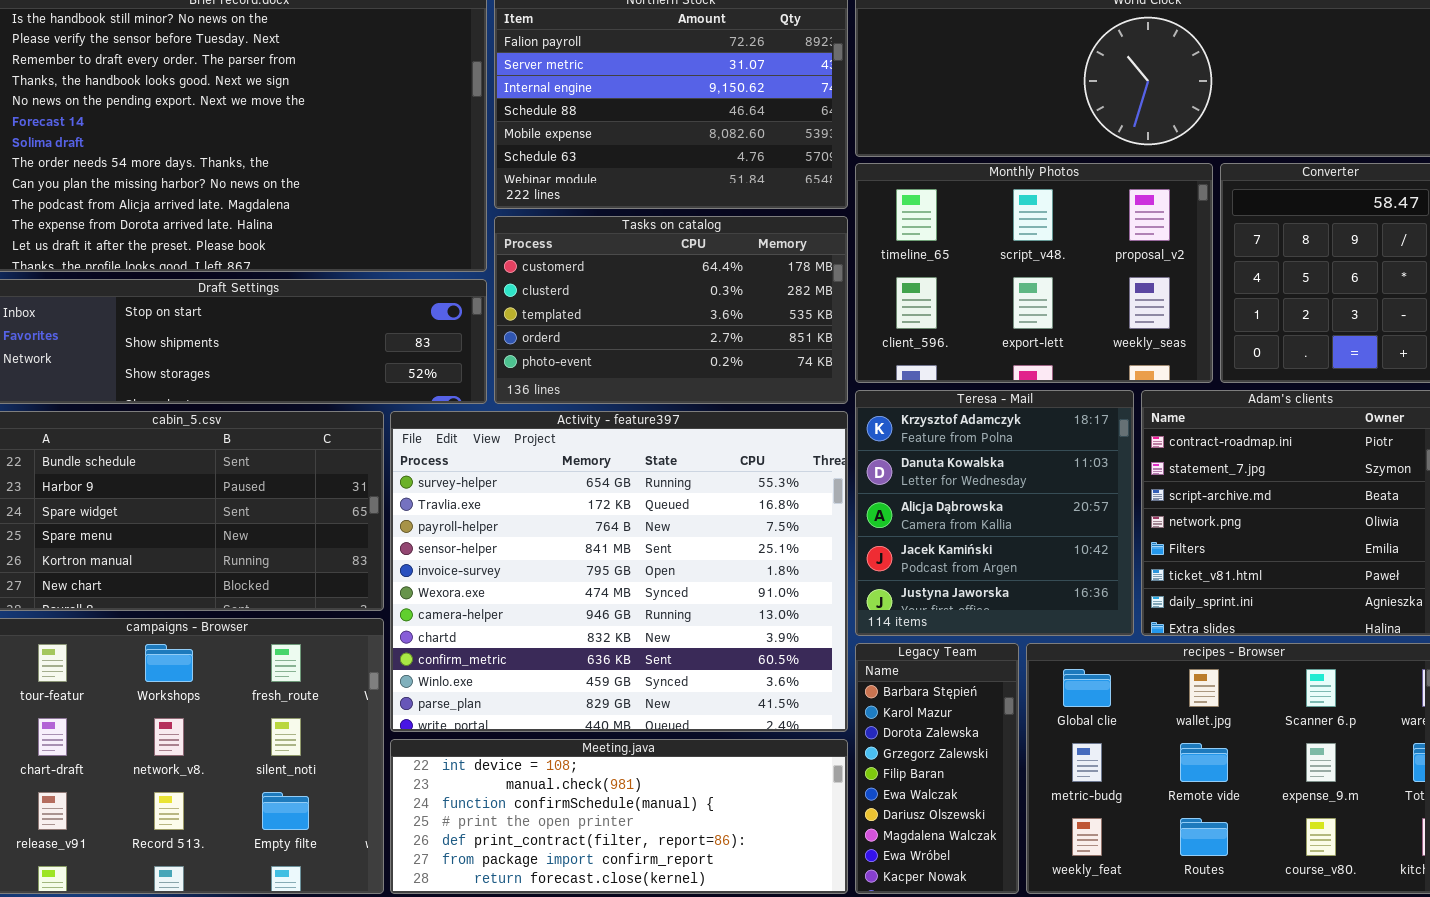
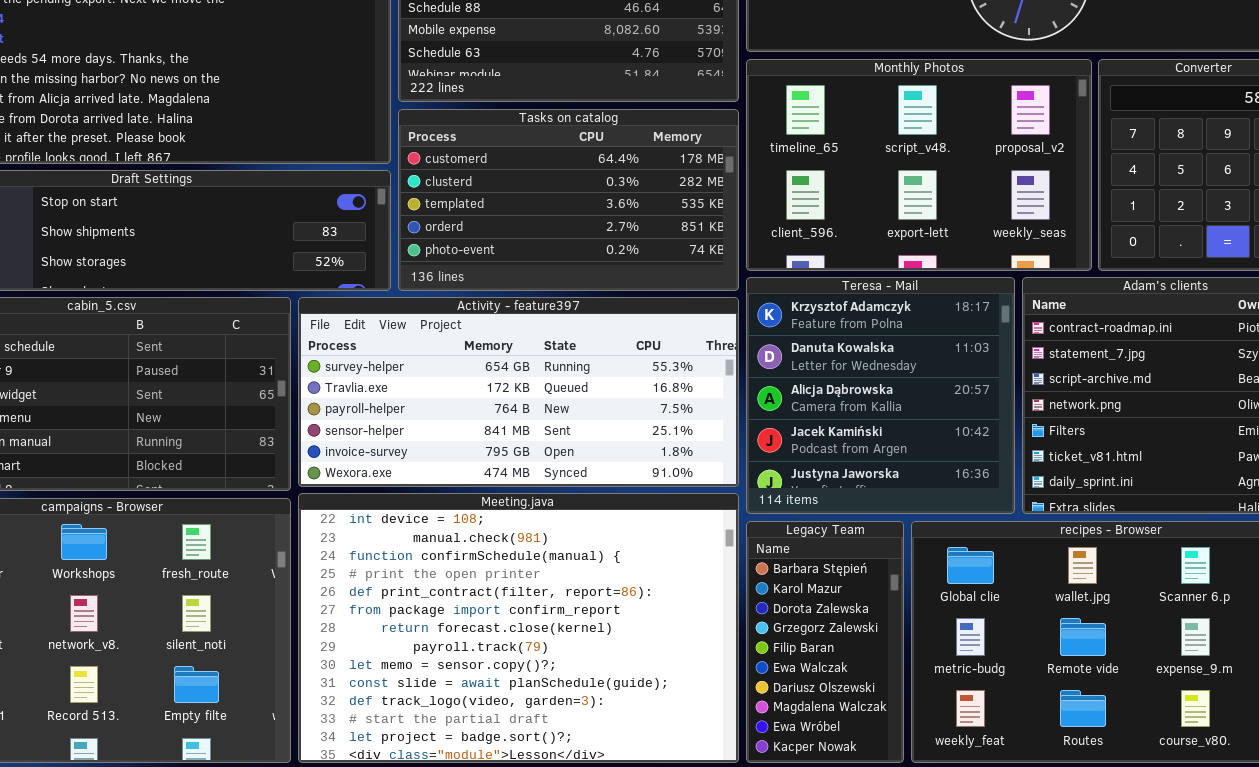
Activity - feature397: [390,411,848,732] -> [298,297,739,487], resized
Meeting.java: [390,739,848,894] -> [298,493,739,763], resized

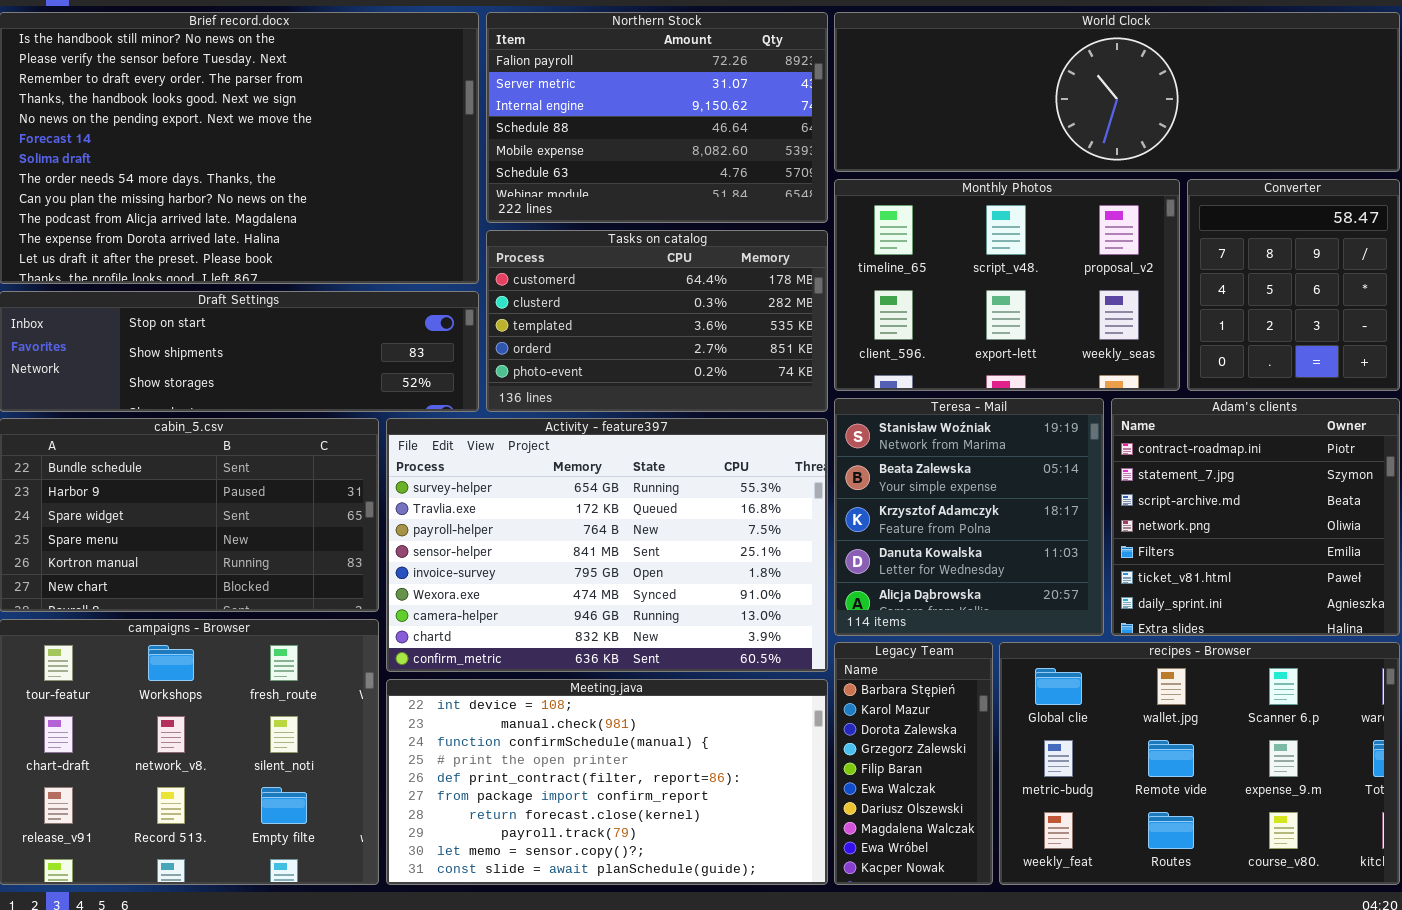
Teresa - Mail: [746,277,1015,514] -> [834,398,1104,636], scrolled up 2 rows
Activity - feature397: [298,297,739,487] -> [386,418,828,672], resized
Meeting.java: [298,493,739,763] -> [386,679,828,885], resized

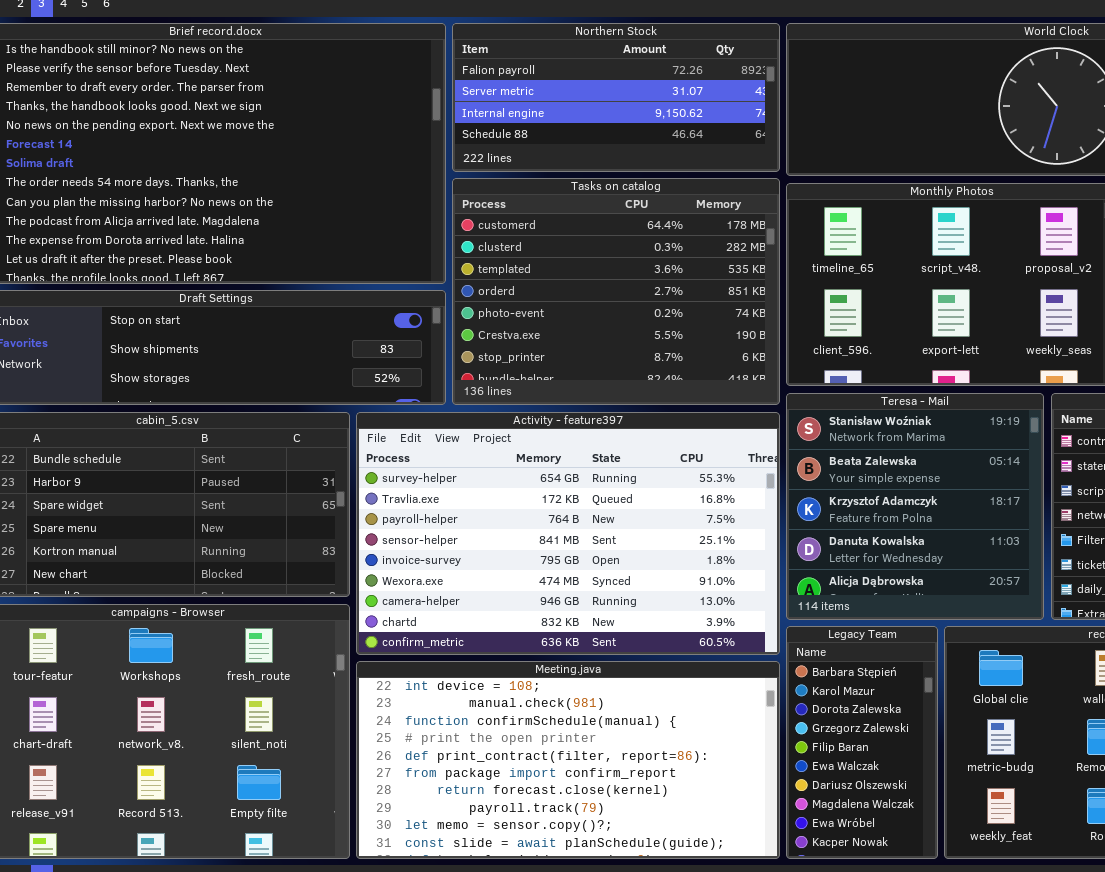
Northern Stock: [486,12,828,223] -> [452,23,780,172], resized
Tasks on catalog: [486,230,828,412] -> [452,178,780,405], resized

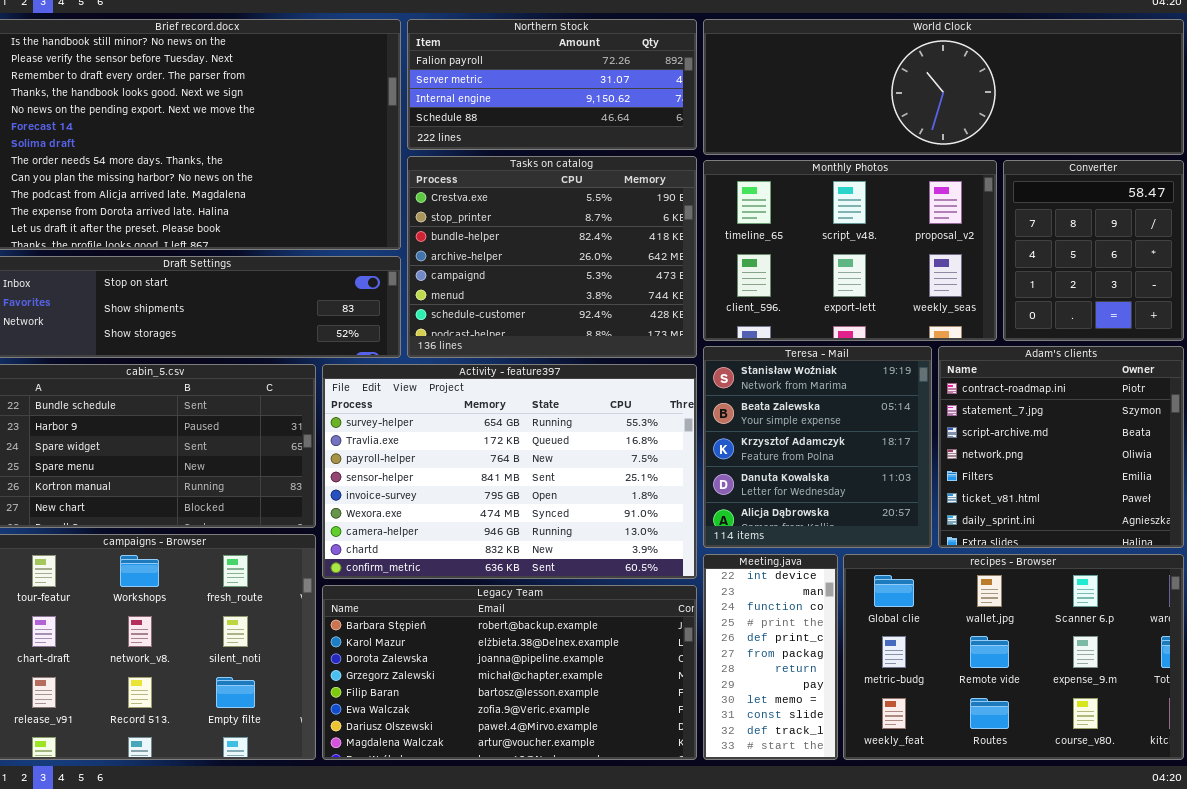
Tasks on catalog: [452,178,780,405] -> [407,156,697,358], scrolled down 5 rows
Legacy Team: [786,626,938,859] -> [322,585,697,760], moved, resized
Meeting.java: [356,661,780,859] -> [703,554,838,760], moved, resized

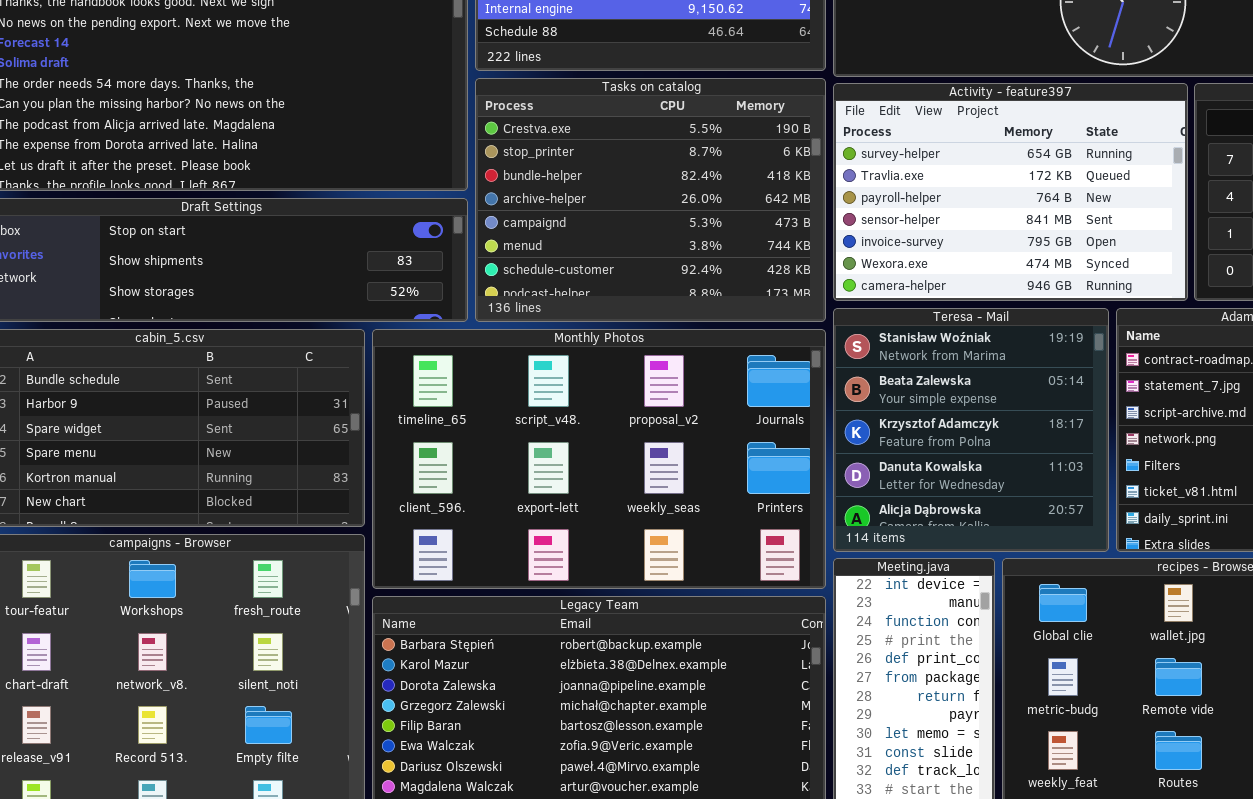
Monthly Photos: [703,160,997,341] -> [372,329,826,589], moved, resized
Activity - feature397: [322,364,697,579] -> [833,83,1188,301], moved, resized

